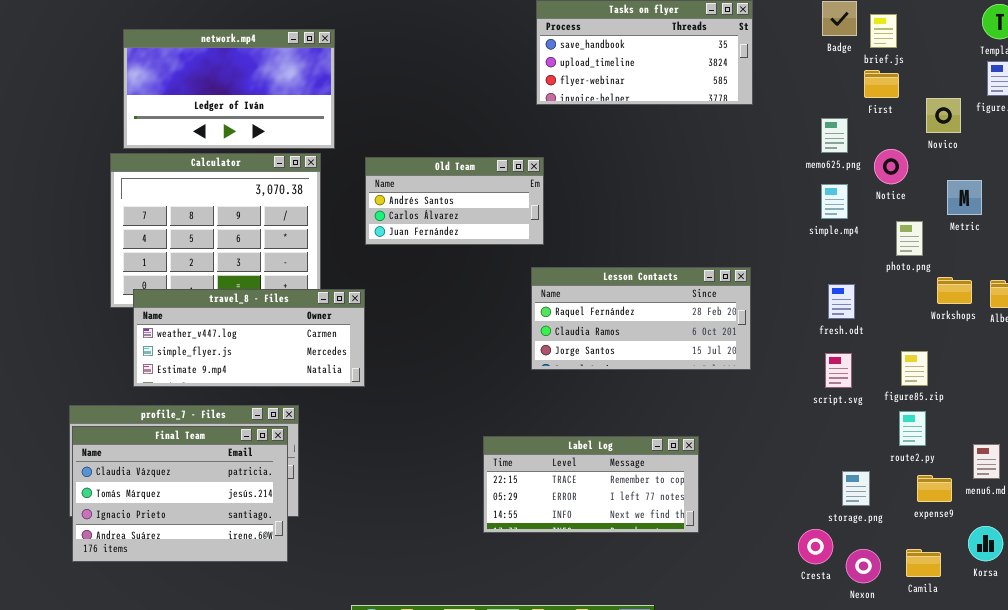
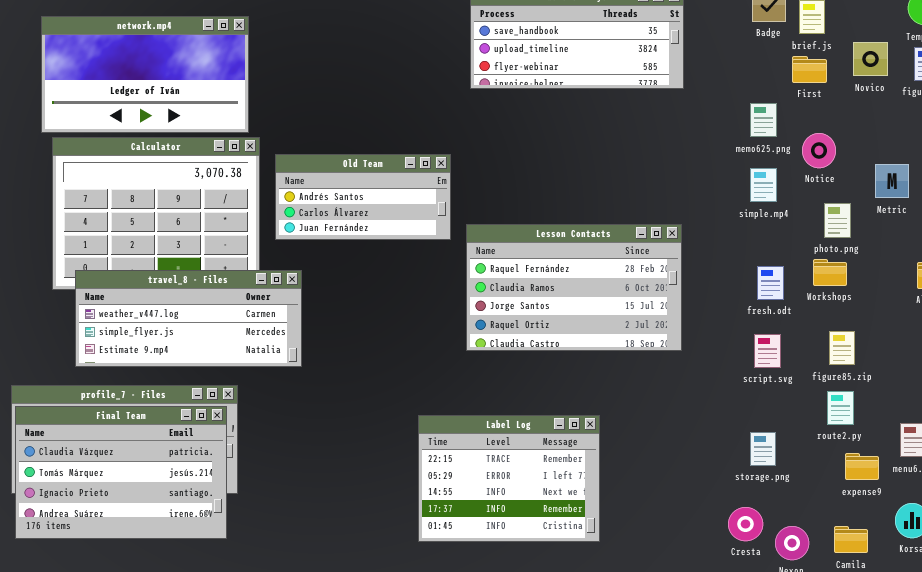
network.mp4: [123,29,335,149] -> [41,16,249,133], moved
Novico: [926,98,961,133] -> [853,42,888,76], moved
Old Team: [365,157,544,245] -> [275,154,451,240], moved
Lesson Contacts: [531,267,751,370] -> [466,224,682,351], resized
Workshops: [937,277,972,304] -> [813,259,847,286], moved
Label Log: [483,436,699,533] -> [418,415,600,542], resized
storage.png: [842,471,870,506] -> [750,432,776,466], moved

